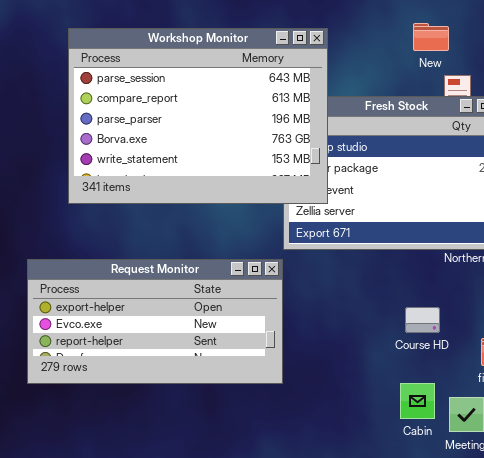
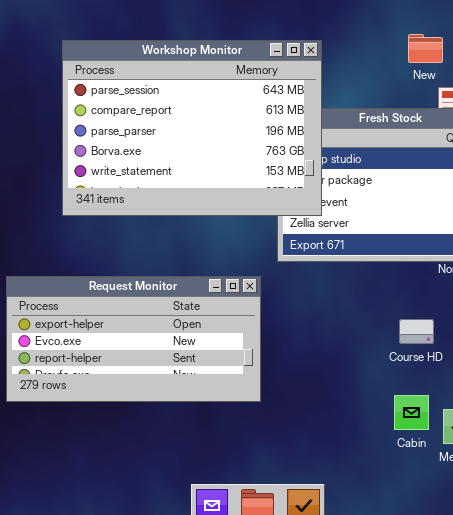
Request Monitor: [27,259,283,384] -> [6,276,261,402], moved

